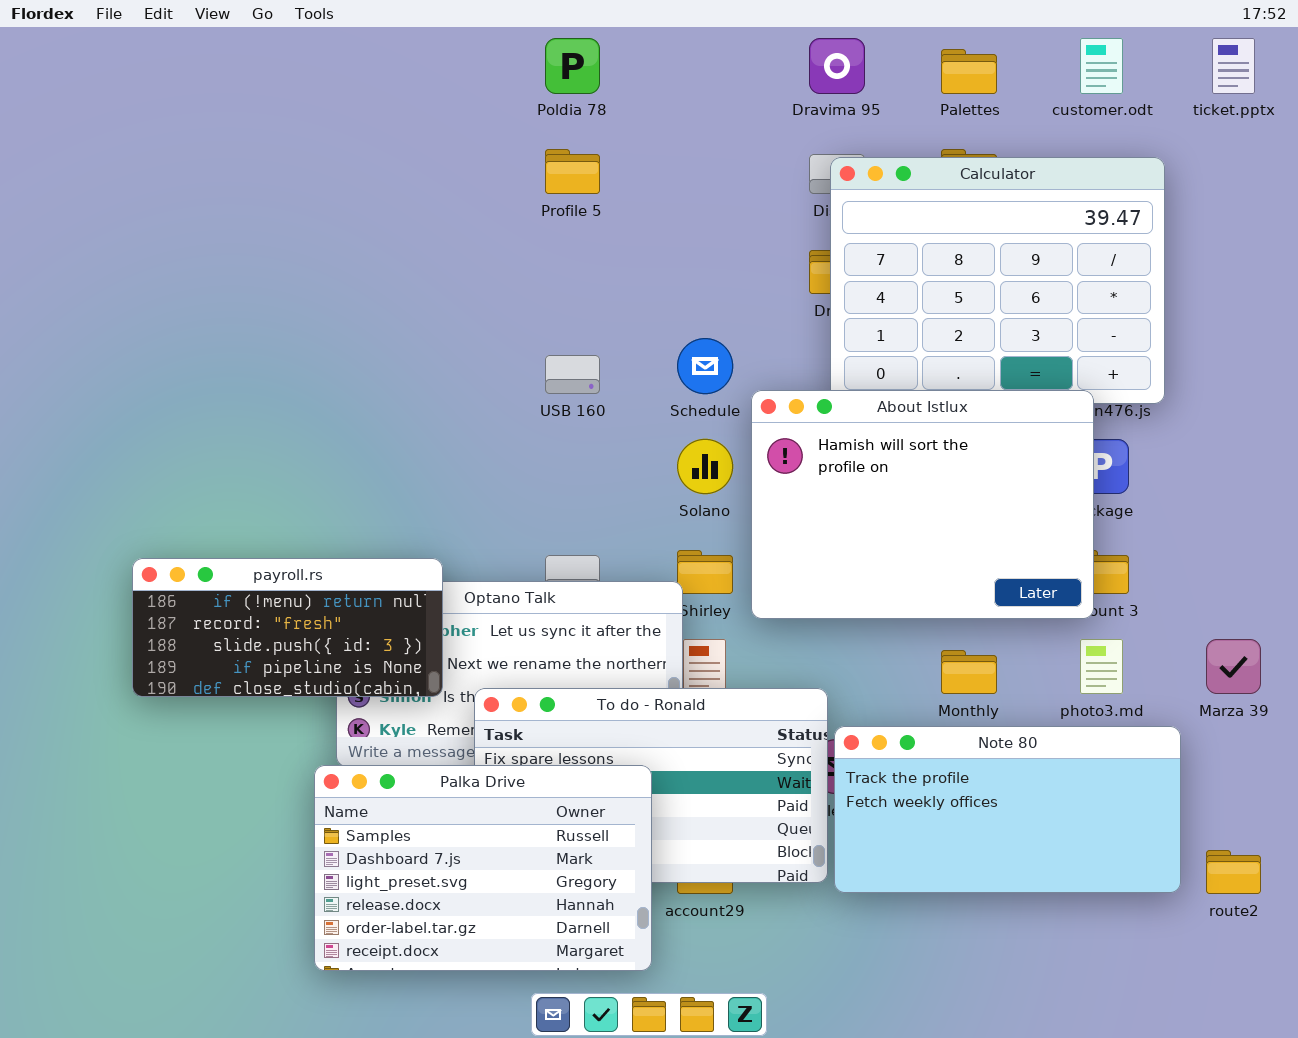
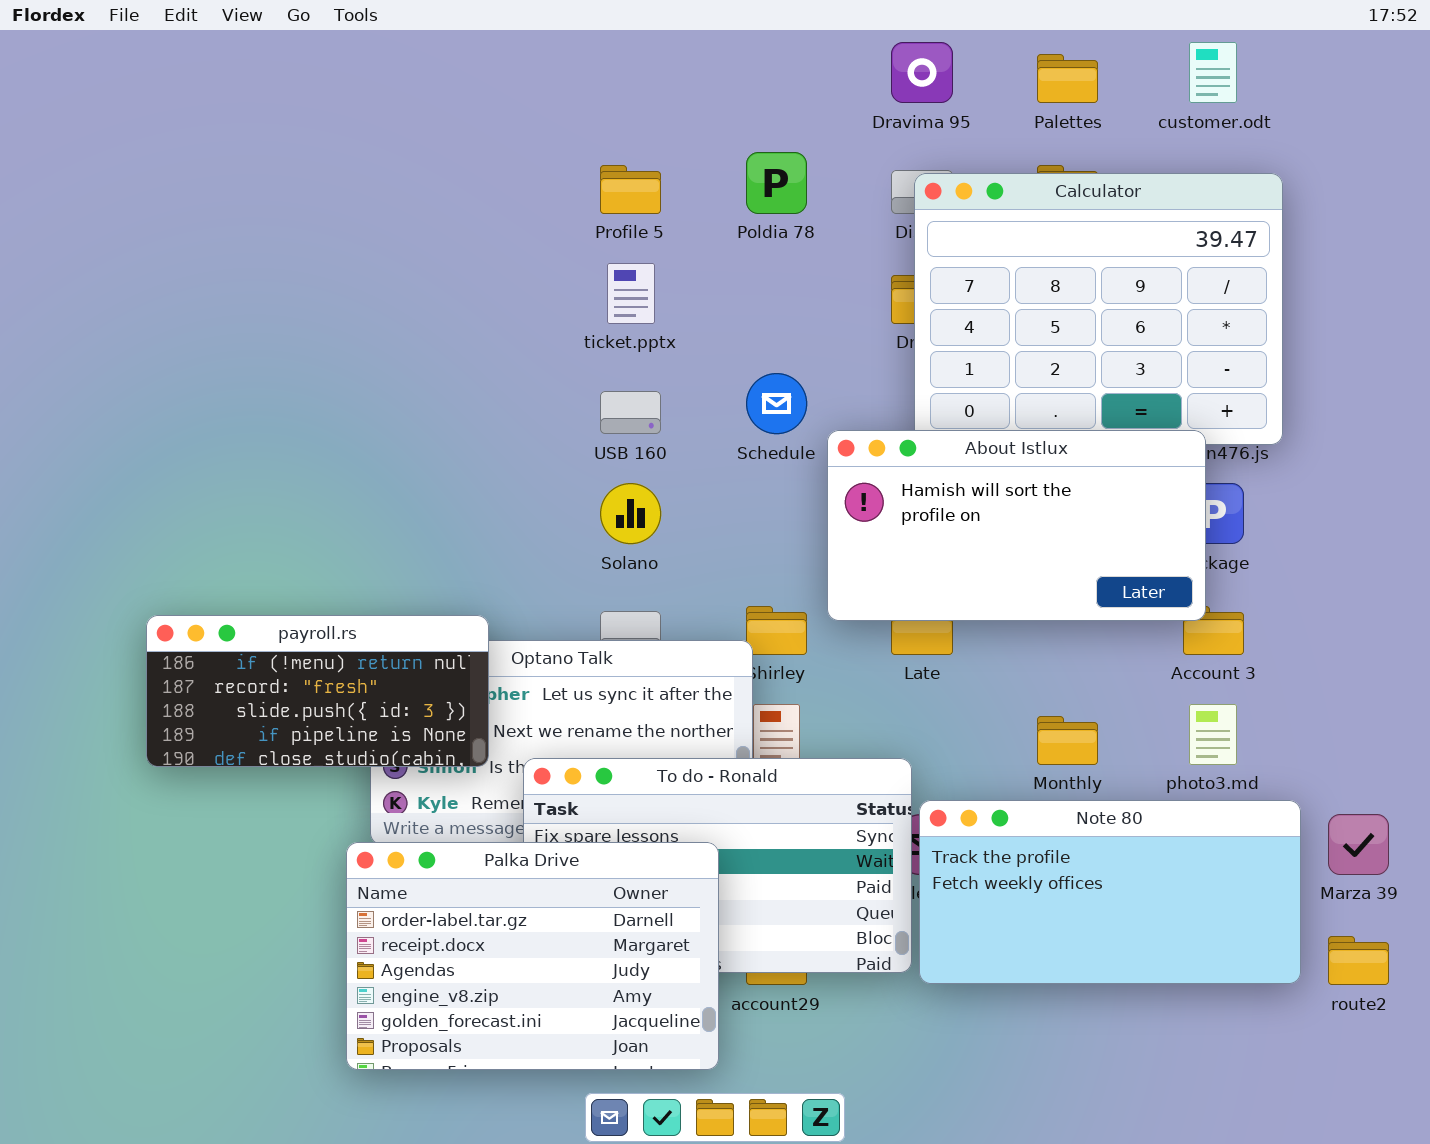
Poldia 78: [545,38,600,94] -> [746,152,807,214], moved
ticket.pptx: [1212,38,1255,94] -> [607,263,655,324], moved
About Istlux: [751,390,1094,619] -> [827,430,1206,621], resized
Solano: [677,439,733,494] -> [600,483,661,544], moved
Marza 39: [1206,639,1261,694] -> [1328,814,1389,875], moved
Palka Drive: [314,765,652,971] -> [346,842,719,1070], scrolled down 4 rows

